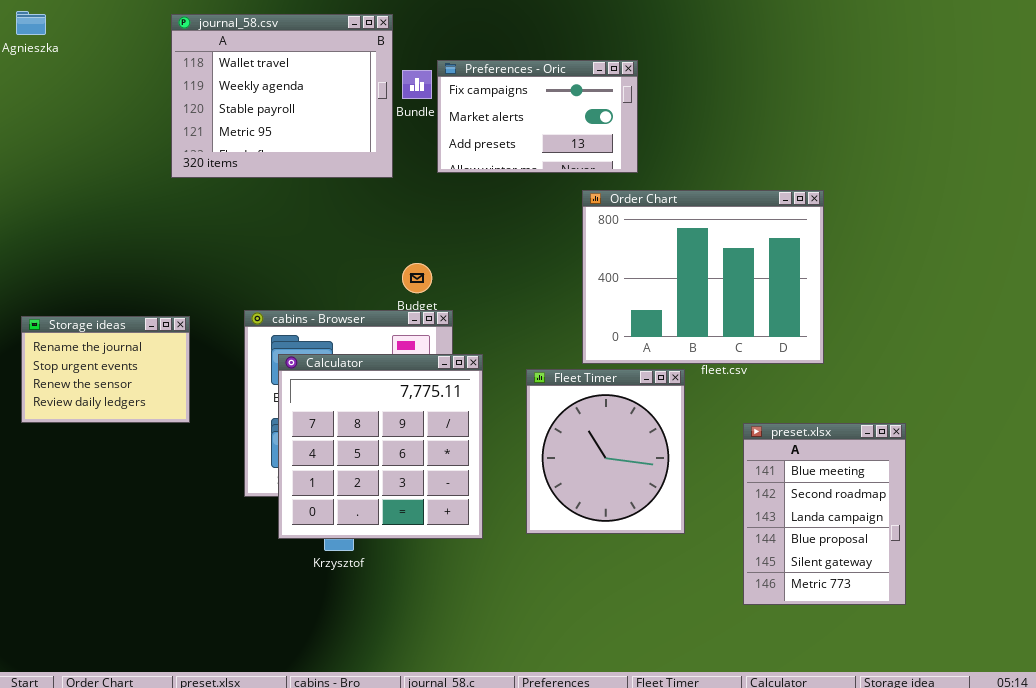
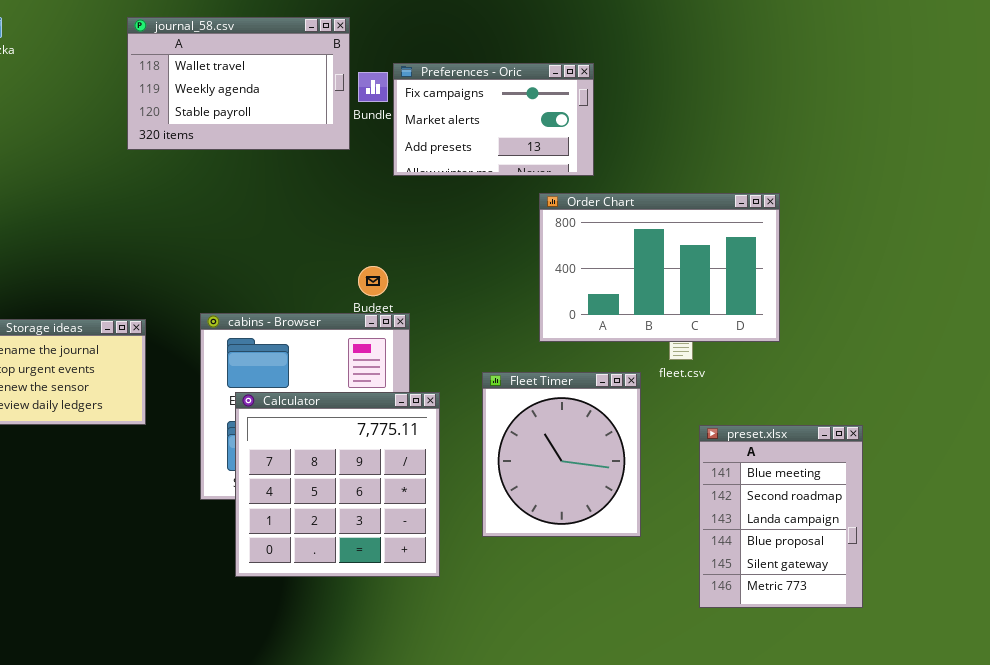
journal_58.csv: [171,14,393,178] -> [127,17,350,150], resized
Order Chart: [582,190,824,364] -> [539,193,780,342], resized
Calculator: [278,354,483,539] -> [235,392,440,577], moved

